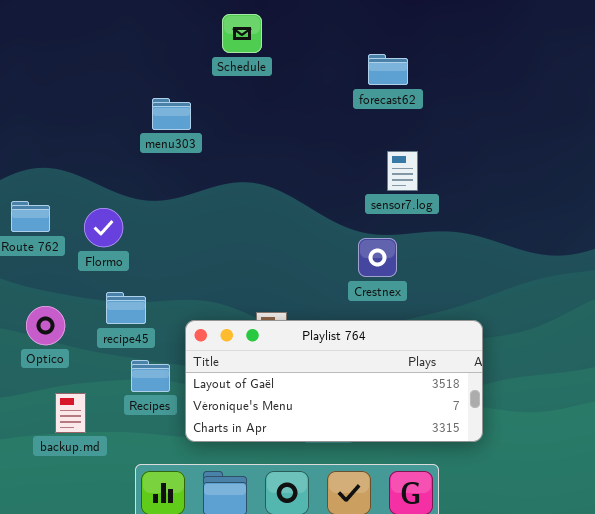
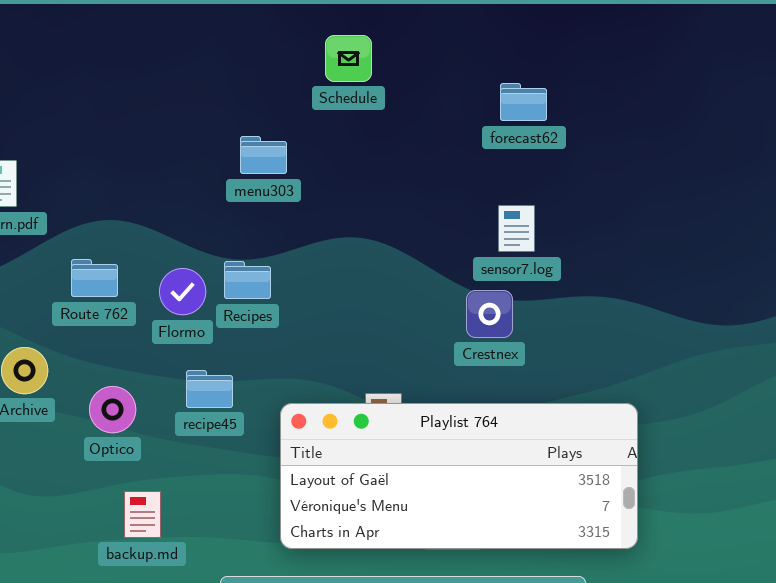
sensor7.log: [387,151,418,191] -> [498,205,535,252], moved
Crestnex: [358,238,397,277] -> [466,290,513,338], moved
Recipes: [131,360,170,392] -> [224,261,271,299], moved

